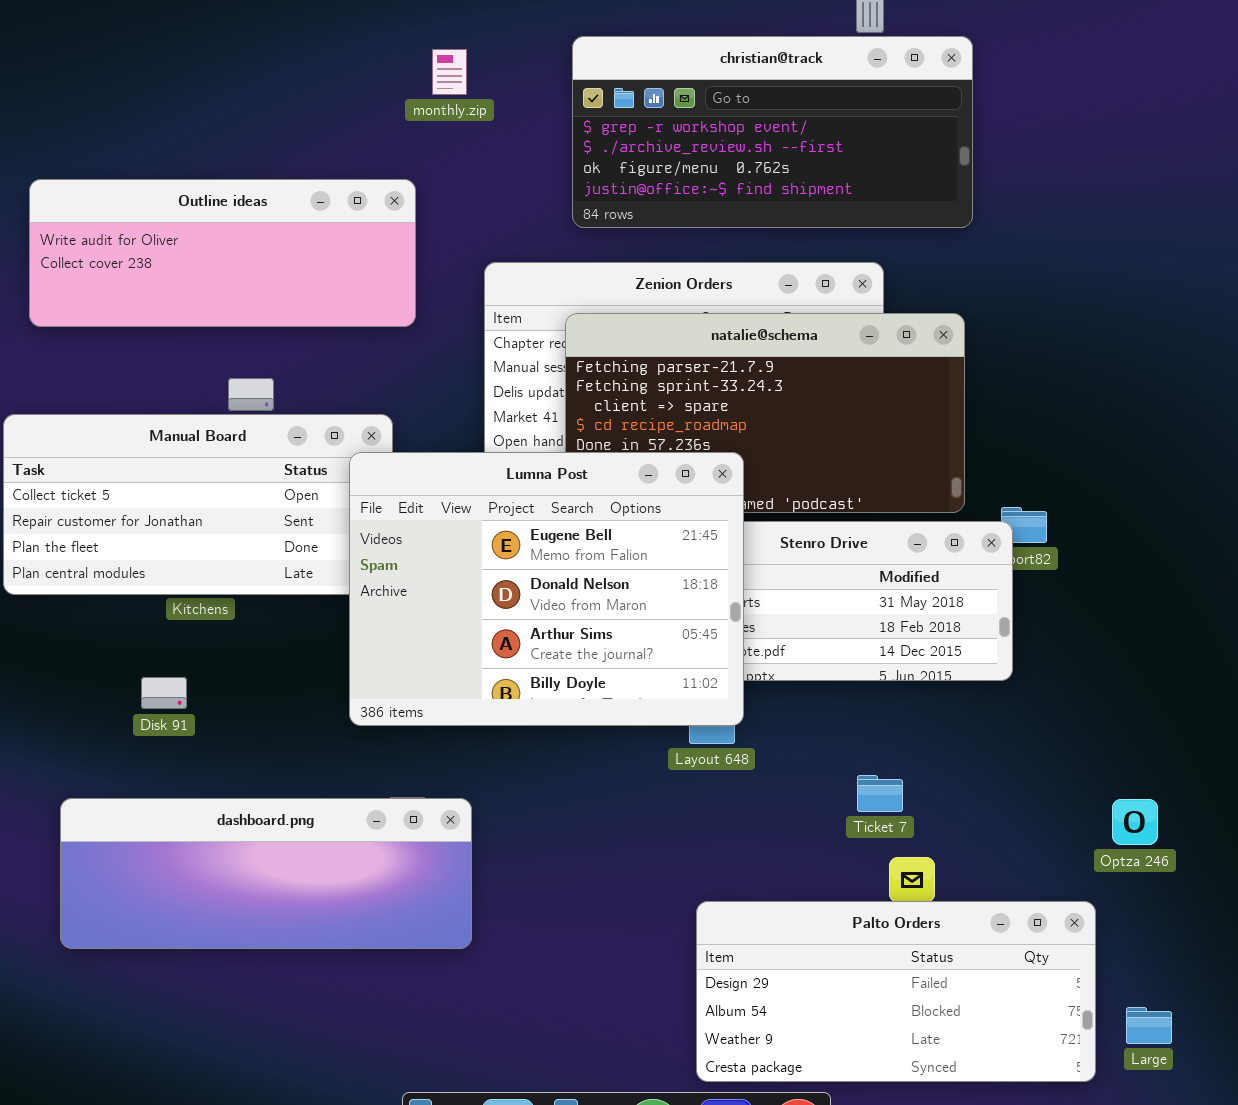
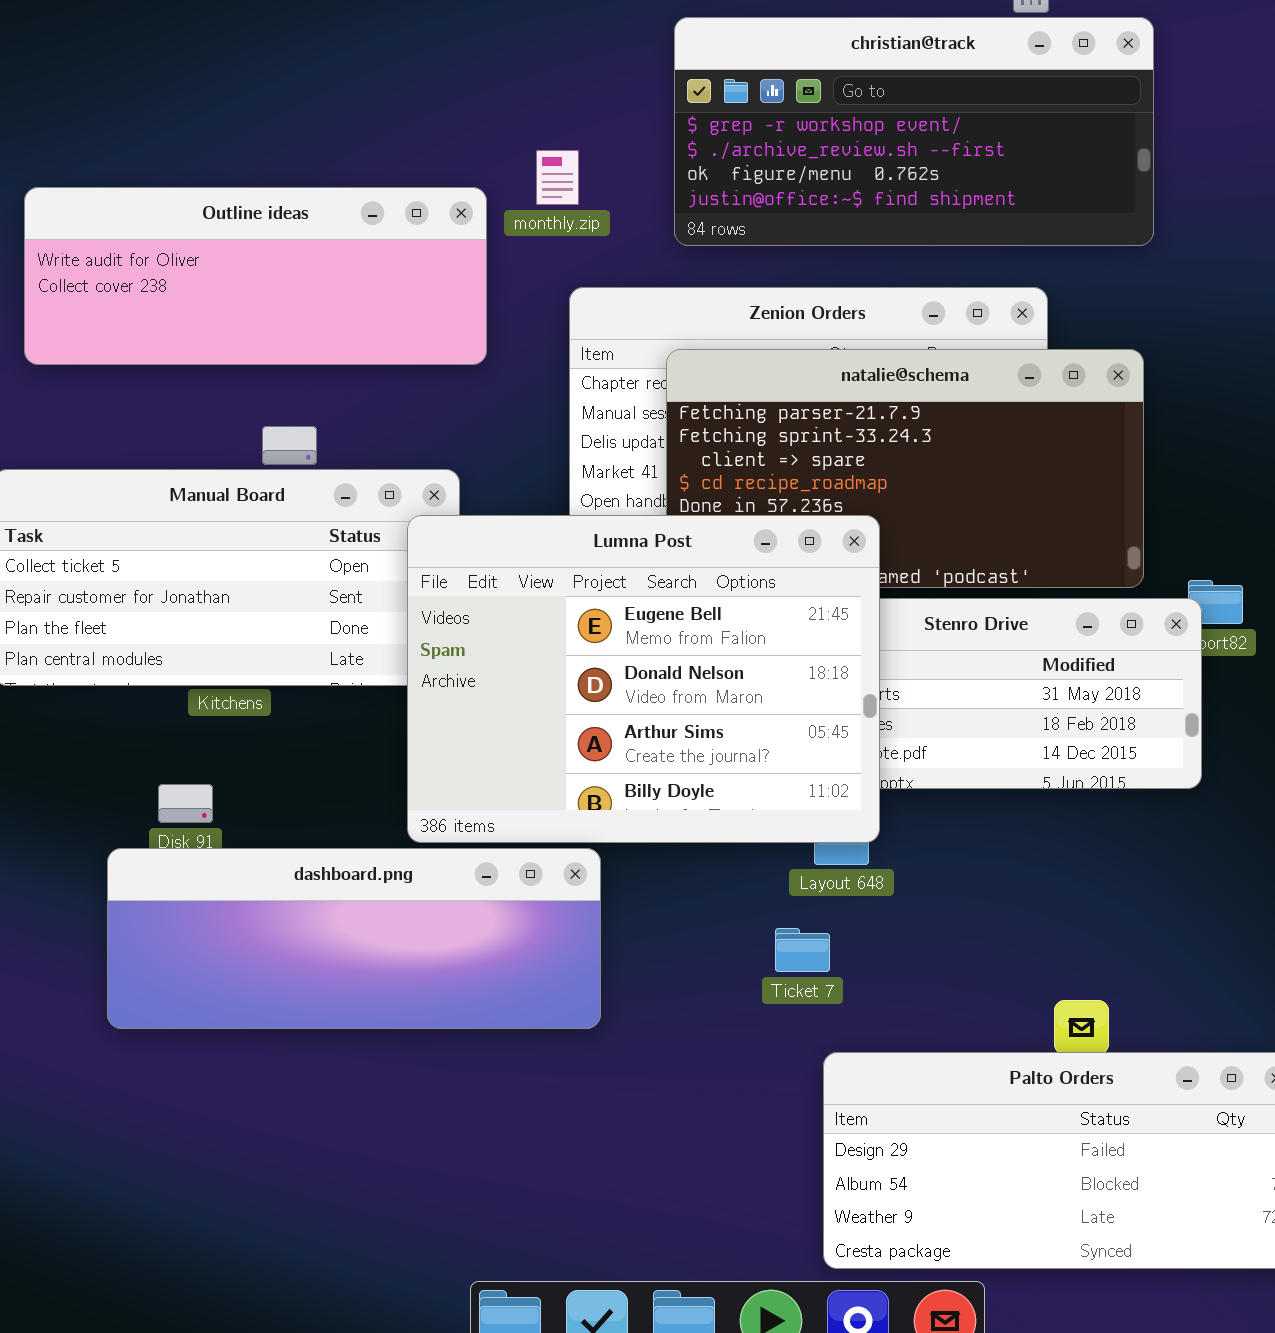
monthly.zip: [432,49,467,95] -> [536,150,579,205], moved
Ticket 7: [857,775,903,812] -> [775,928,830,972], moved
dashboard.png: [60,798,472,949] -> [107,848,601,1029], moved

